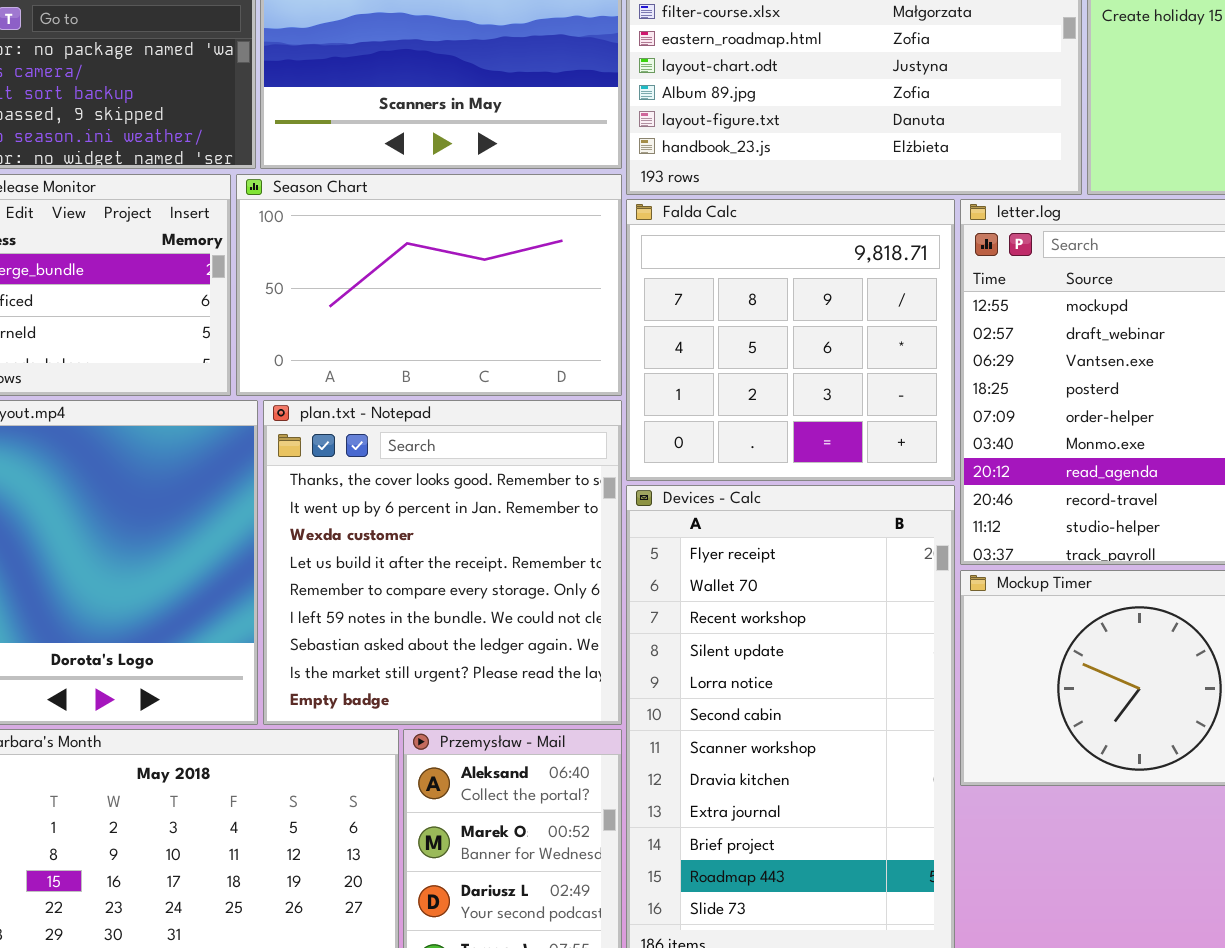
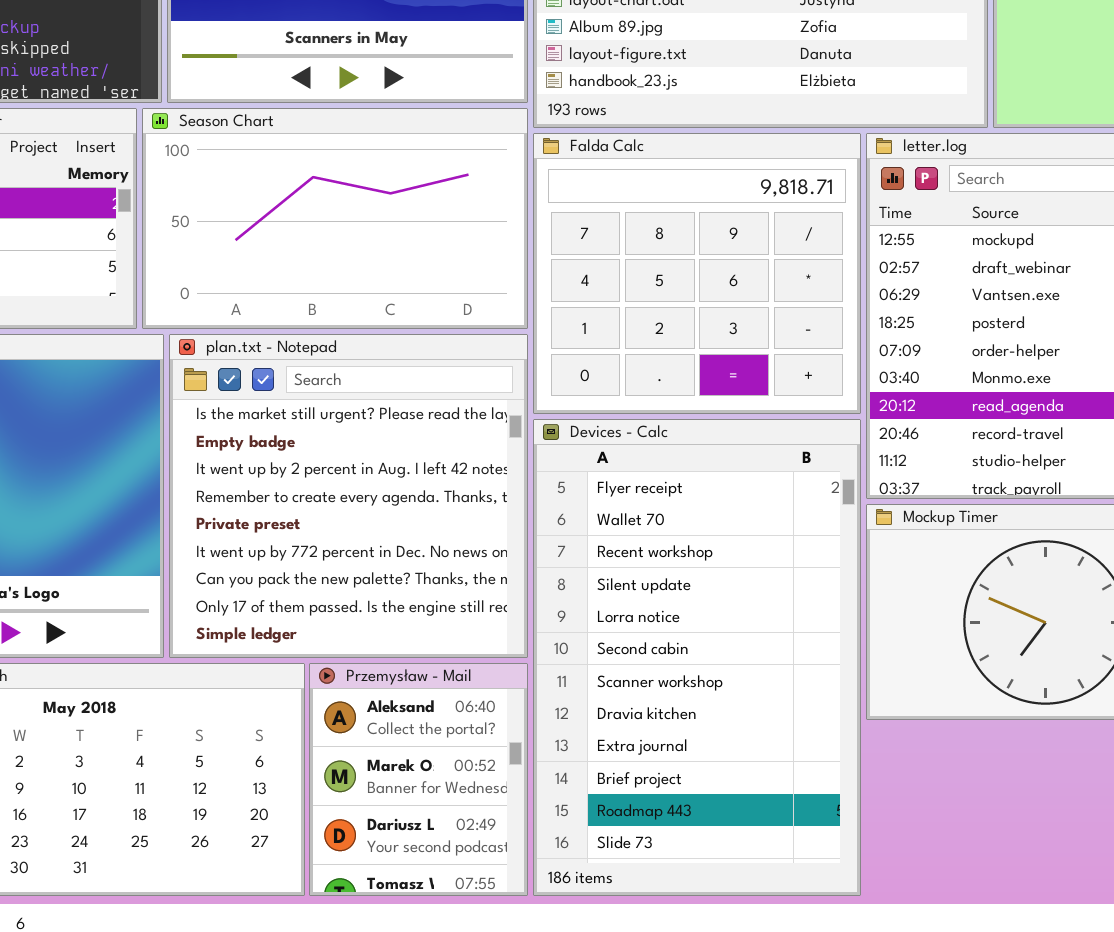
plan.txt - Notepad: [263,400,622,725] -> [169,334,528,658], scrolled down 7 rows

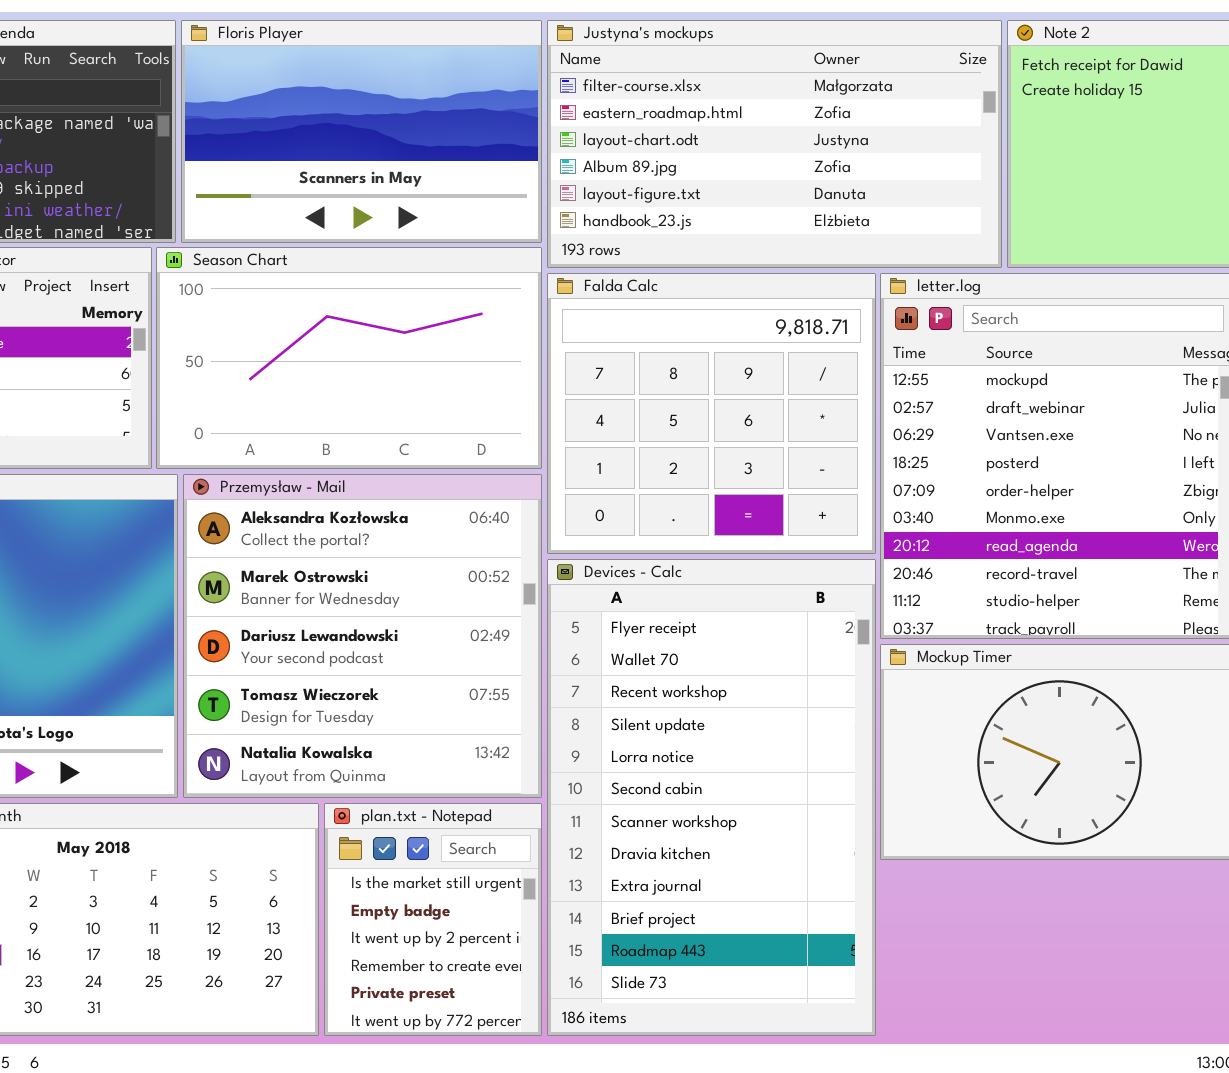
plan.txt - Notepad: [169,334,528,658] -> [324,803,542,1036], moved, resized
Przemysław - Mail: [309,663,528,896] -> [183,474,542,798], moved, resized

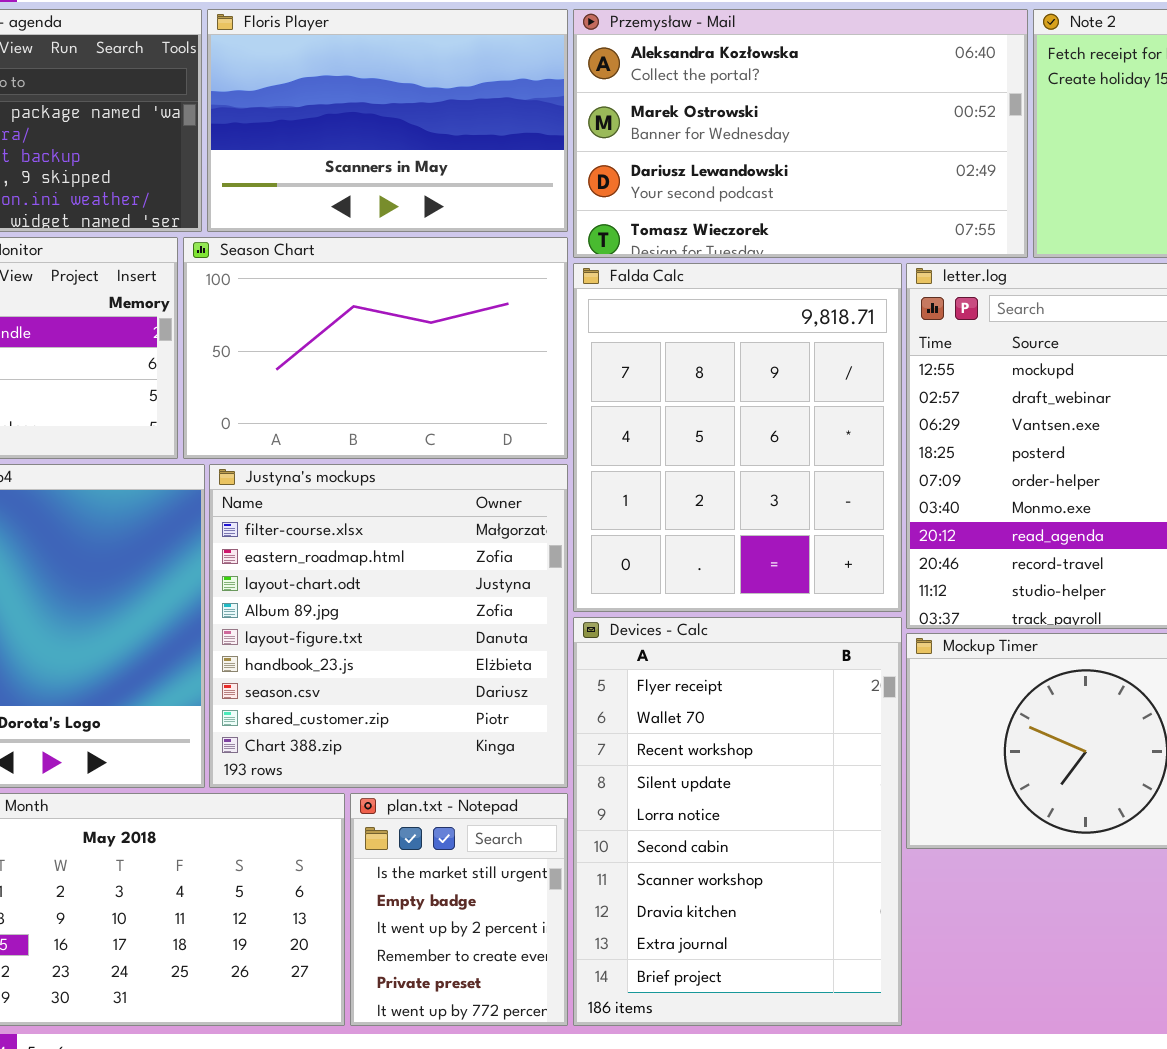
Justyna's mockups: [547,20,1002,268] -> [209,464,568,788], moved, resized
Falda Calc: [547,273,876,554] -> [573,263,902,612], resized
Przemysław - Mail: [183,474,542,798] -> [573,9,1028,258], moved, resized
Devices - Calc: [547,559,876,1036] -> [573,617,902,1026], resized

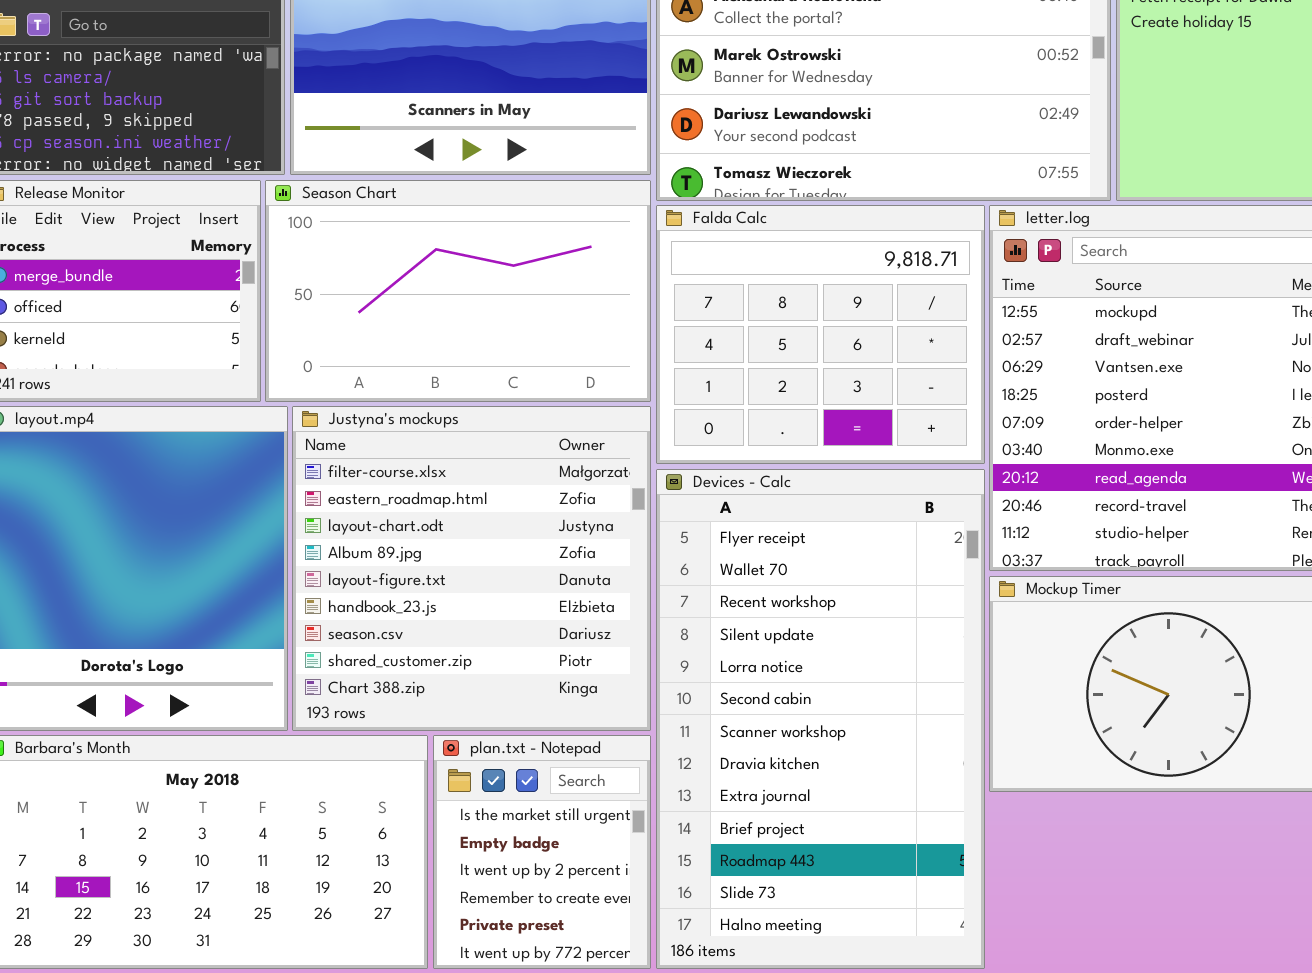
Falda Calc: [573,263,902,612] -> [656,205,985,464], resized
Devices - Calc: [573,617,902,1026] -> [656,469,985,969], resized

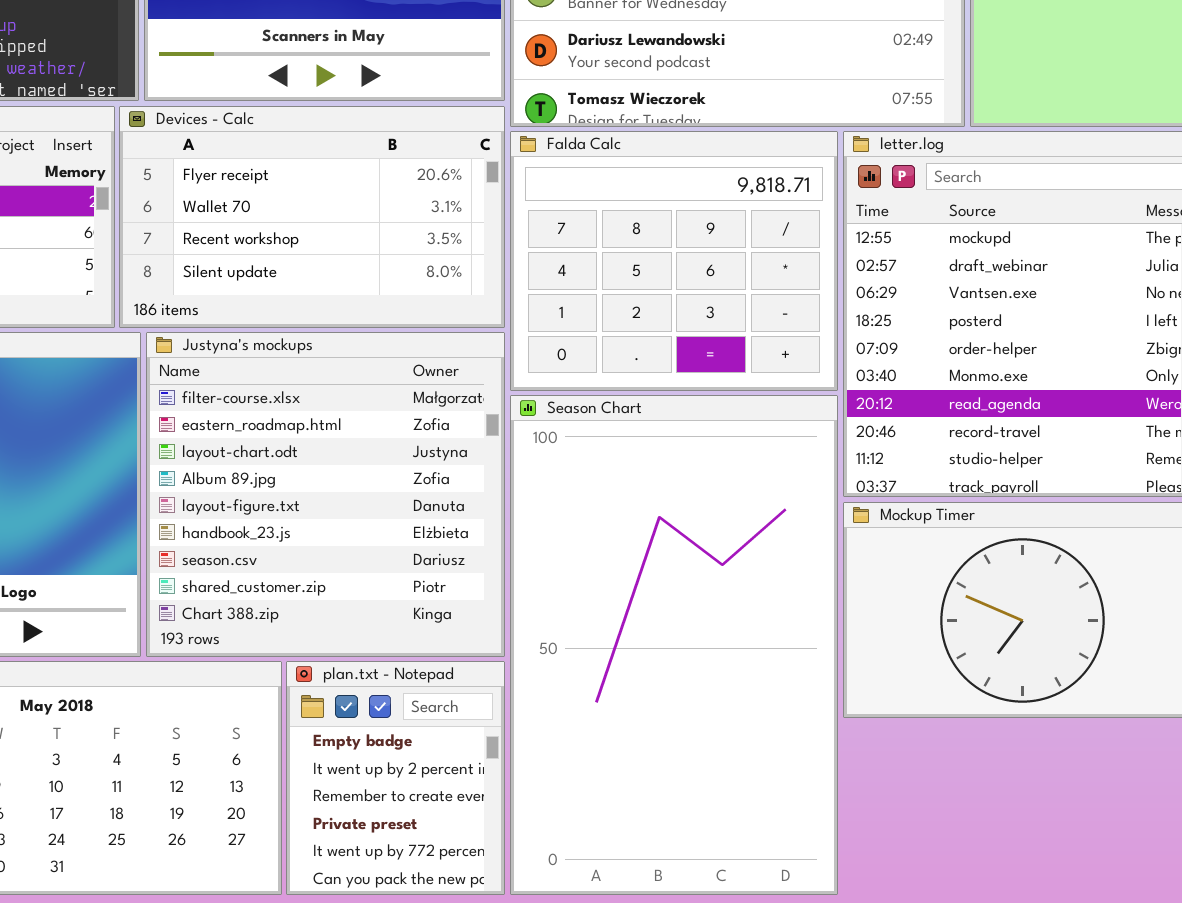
Season Chart: [265,180,651,402] -> [510,395,838,895], moved, resized
Devices - Calc: [656,469,985,969] -> [119,106,505,328], moved, resized
plan.txt - Notepad: [433,735,651,969] -> [286,661,505,895], scrolled down 1 row

